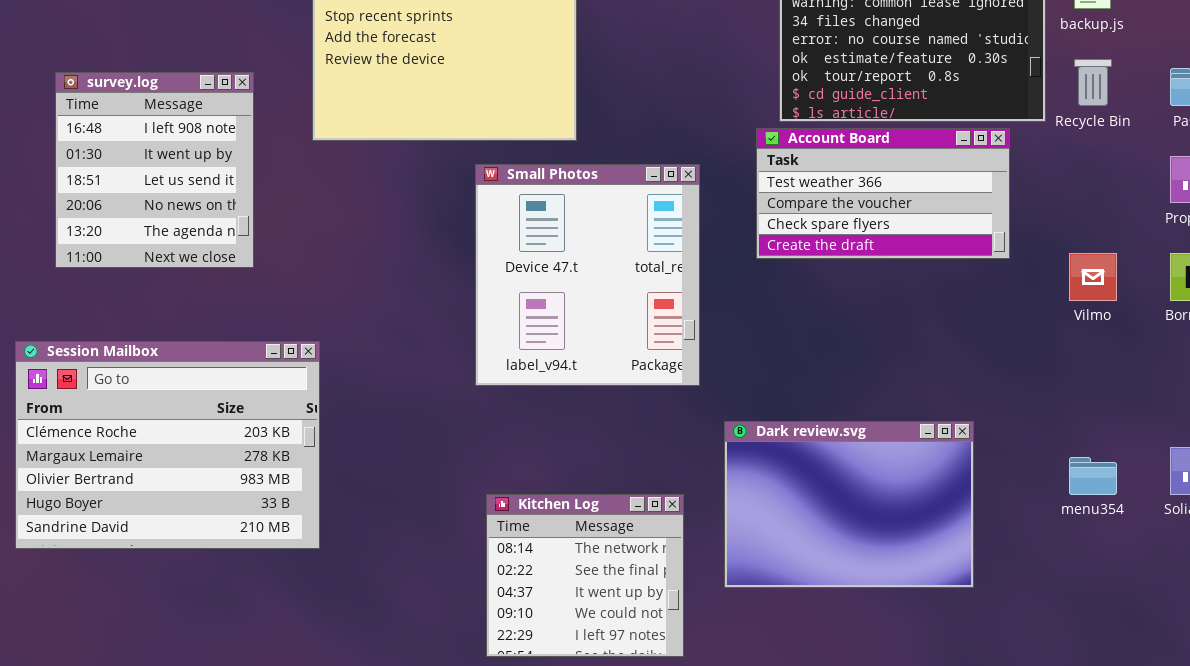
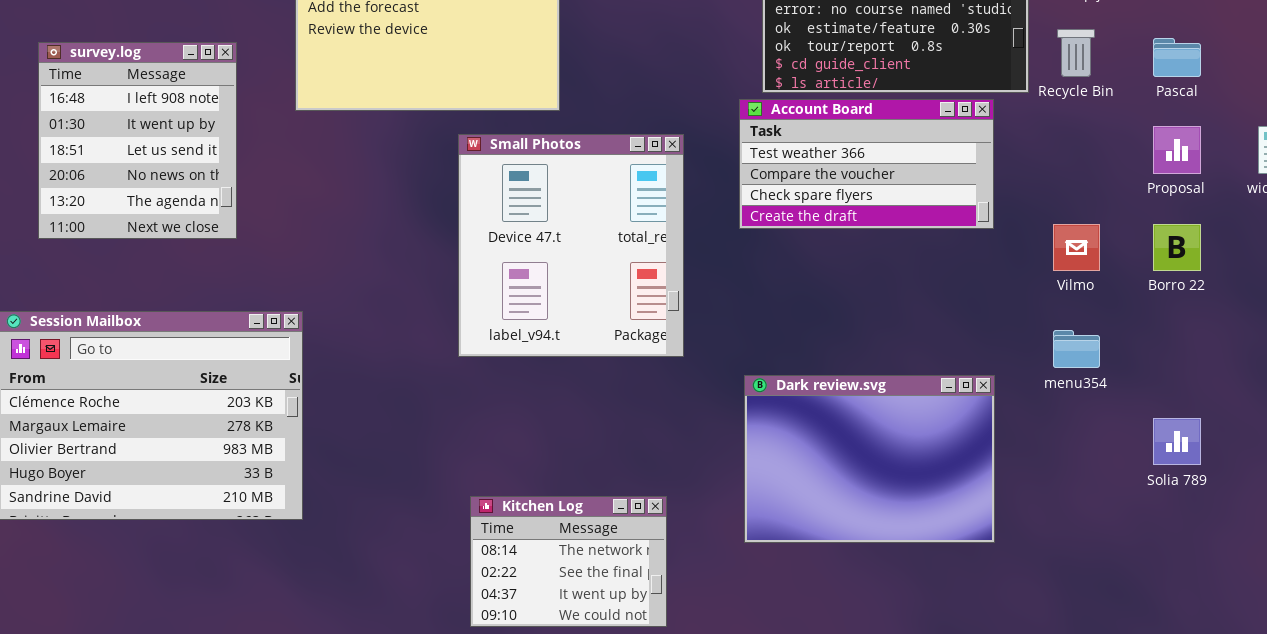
Dark review.svg: [724,421,974,588] -> [744,375,995,543], moved
menu354: [1069,457,1117,495] -> [1053,330,1100,368], moved
Kitchen Log: [486,494,684,657] -> [470,496,667,627], resized

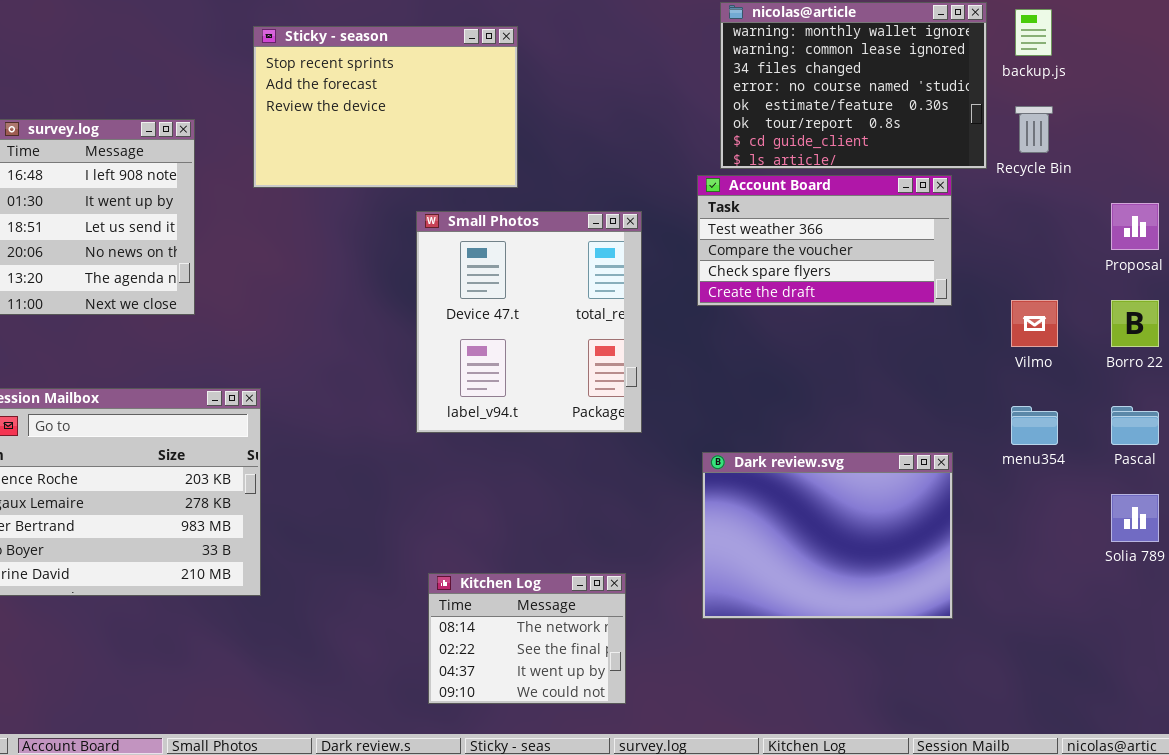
Pascal: [1153,38,1201,77] -> [1111,406,1159,445], moved

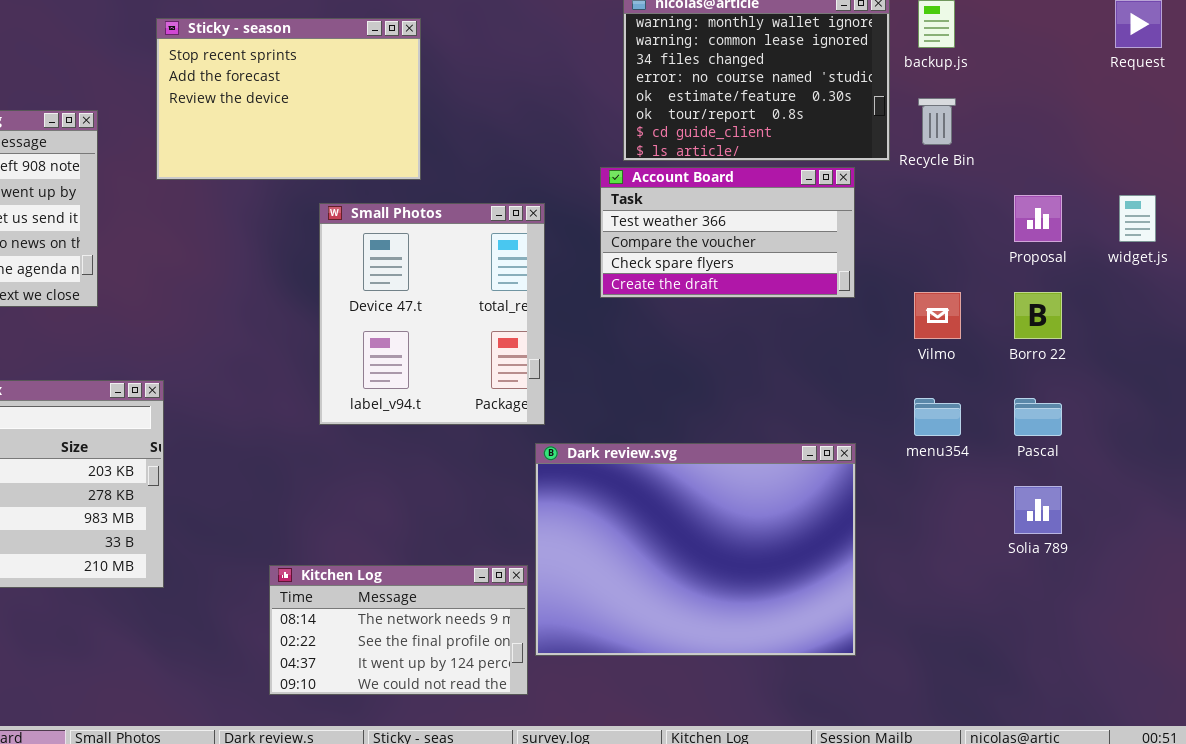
Dark review.svg: [702,452,953,619] -> [535,443,856,656], resized
Kitchen Log: [428,573,626,704] -> [269,565,528,695], resized

